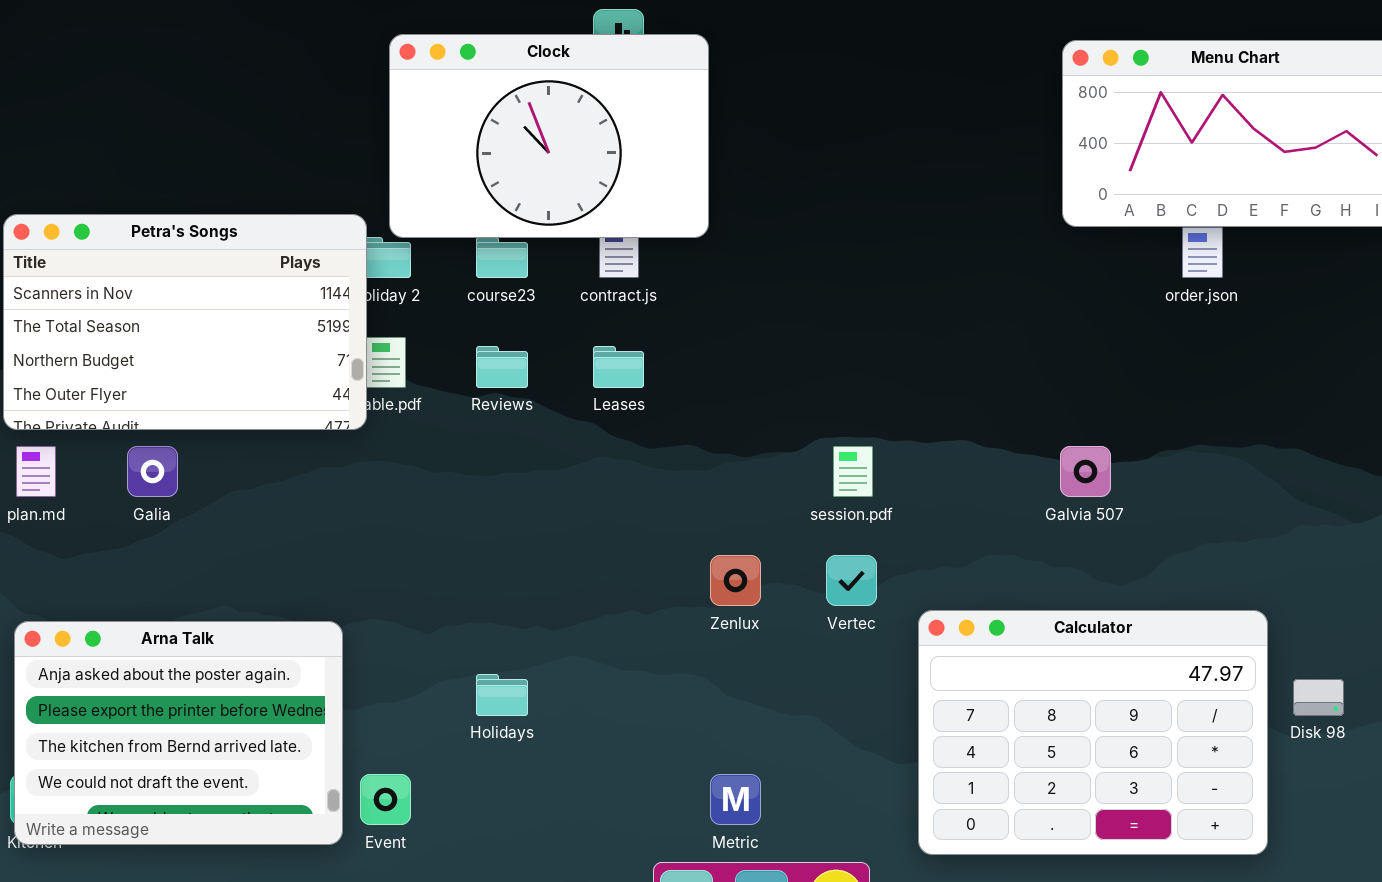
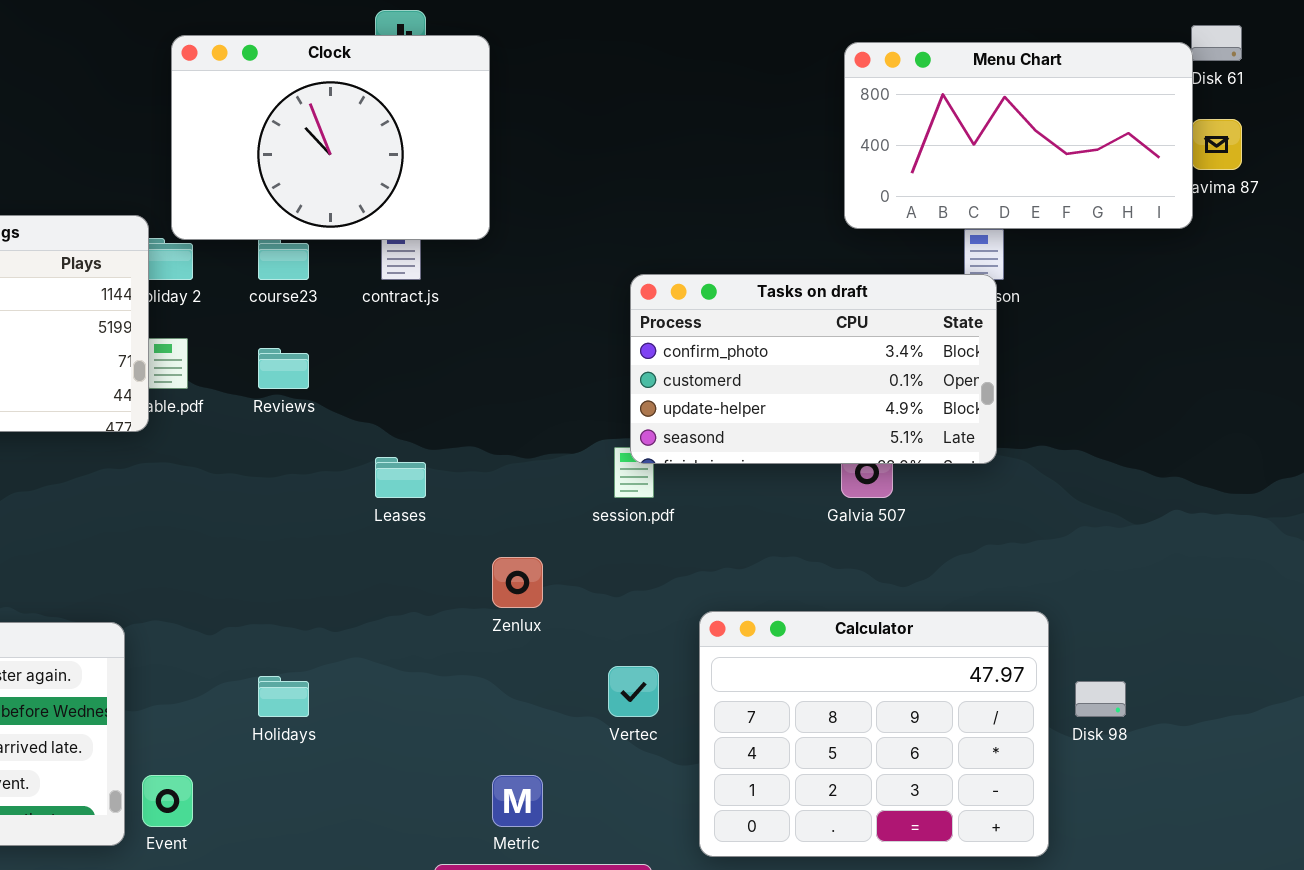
Tasks on draft: none -> [630,274,997,464], opened
Leases: [593,346,644,388] -> [375,457,426,498], moved
Vertec: [826,555,877,606] -> [608,666,659,717], moved

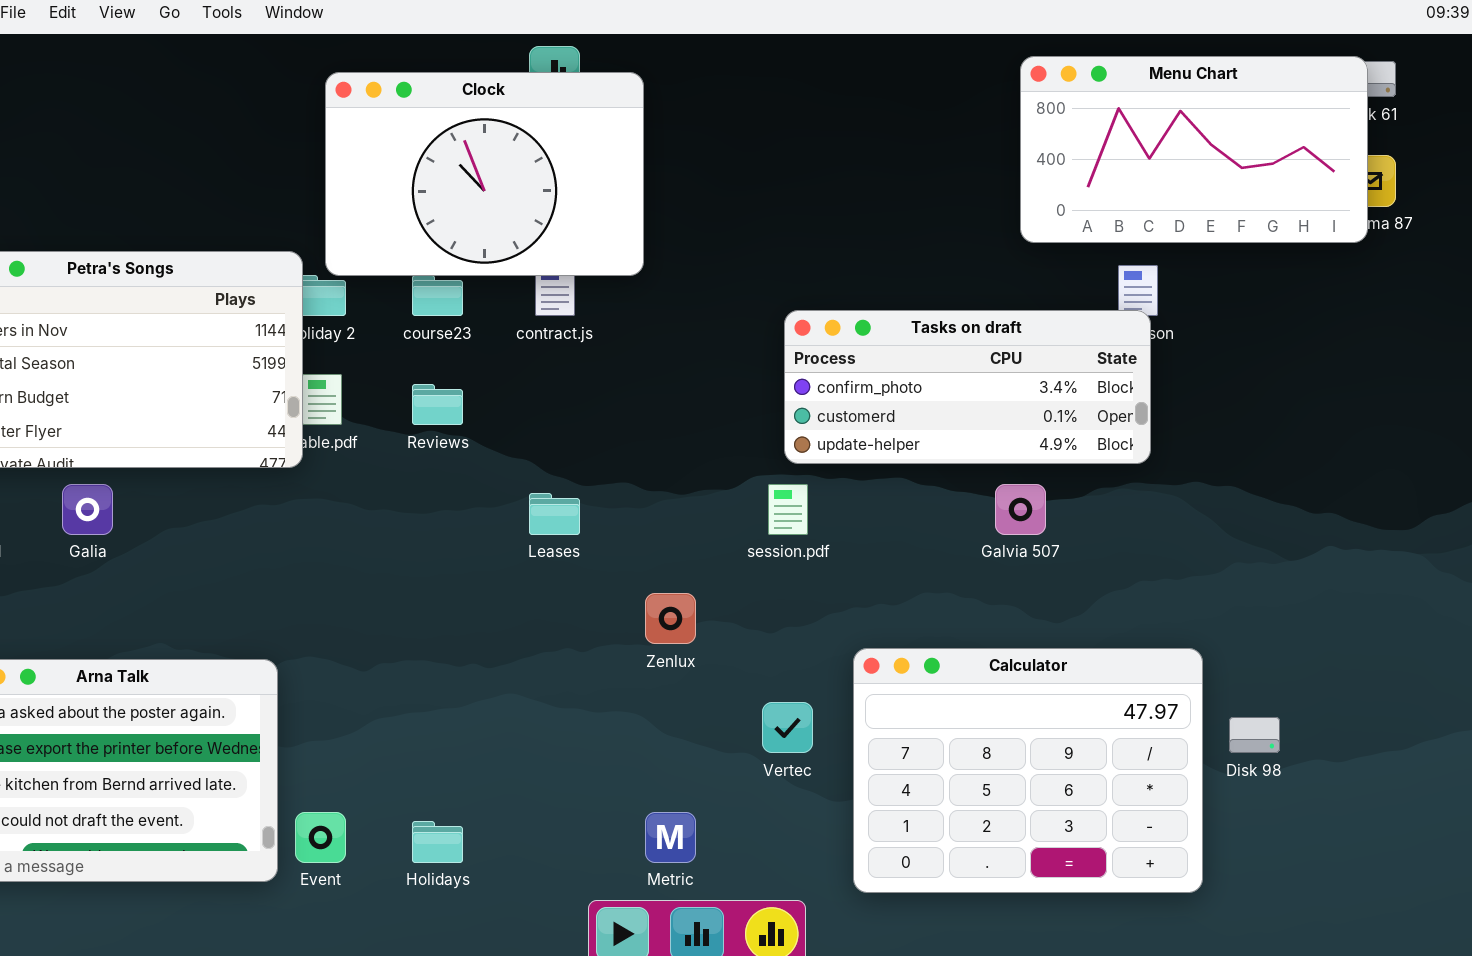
Menu Chart: [844,42,1193,229] -> [1020,56,1368,243], moved
Tasks on draft: [630,274,997,464] -> [784,310,1151,464], resized
Holidays: [258,676,309,717] -> [412,821,463,863], moved

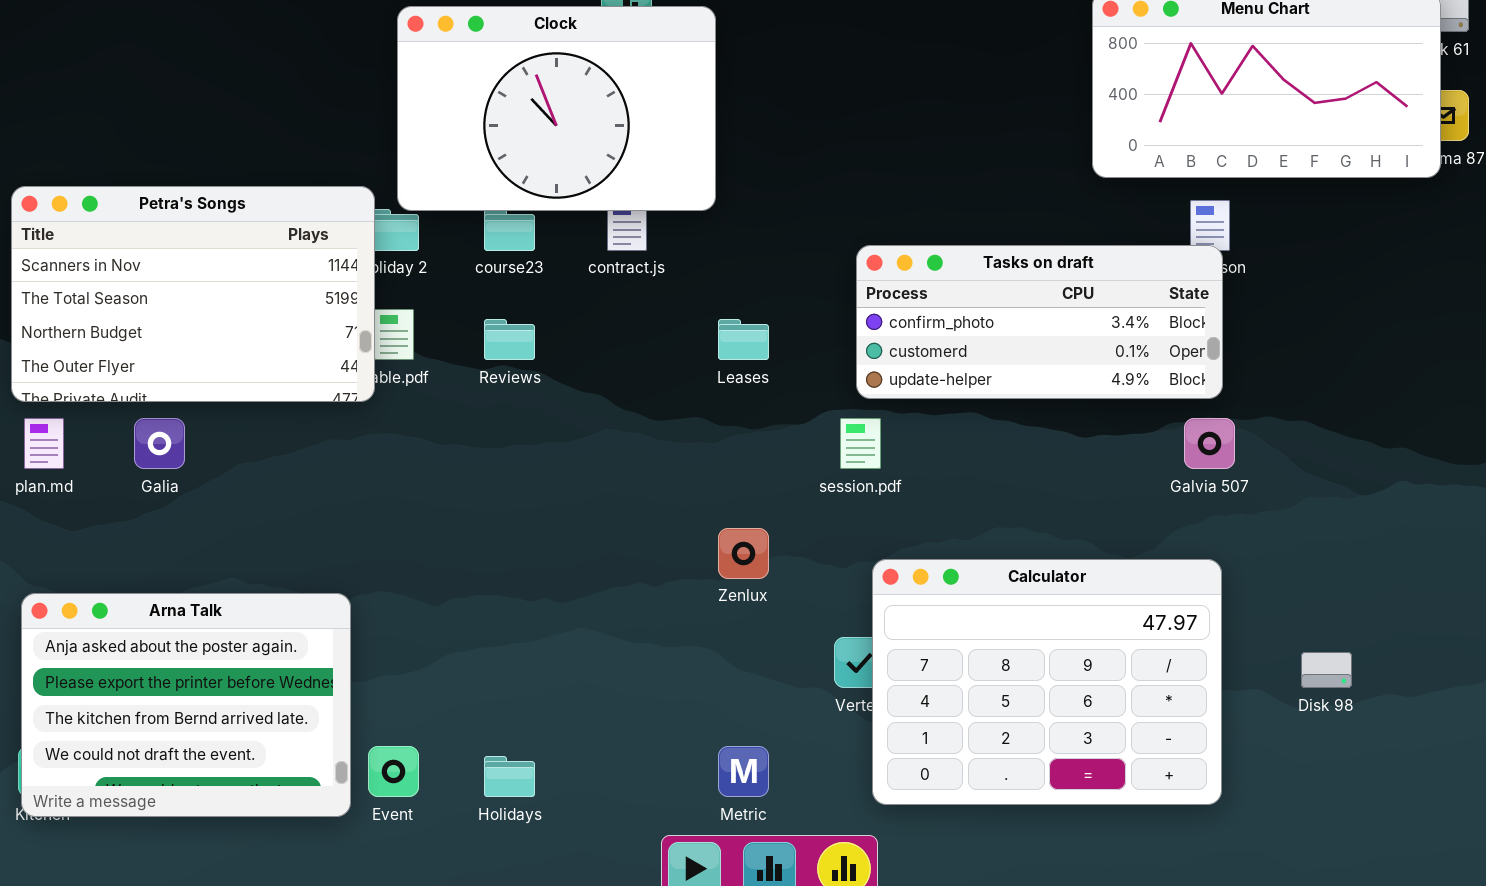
Galvia 507: [995,484,1046,535] -> [1184,418,1235,469], moved
Leases: [529,493,580,535] -> [718,319,769,360], moved
Calculator: [853,648,1203,893] -> [872,559,1222,805], moved

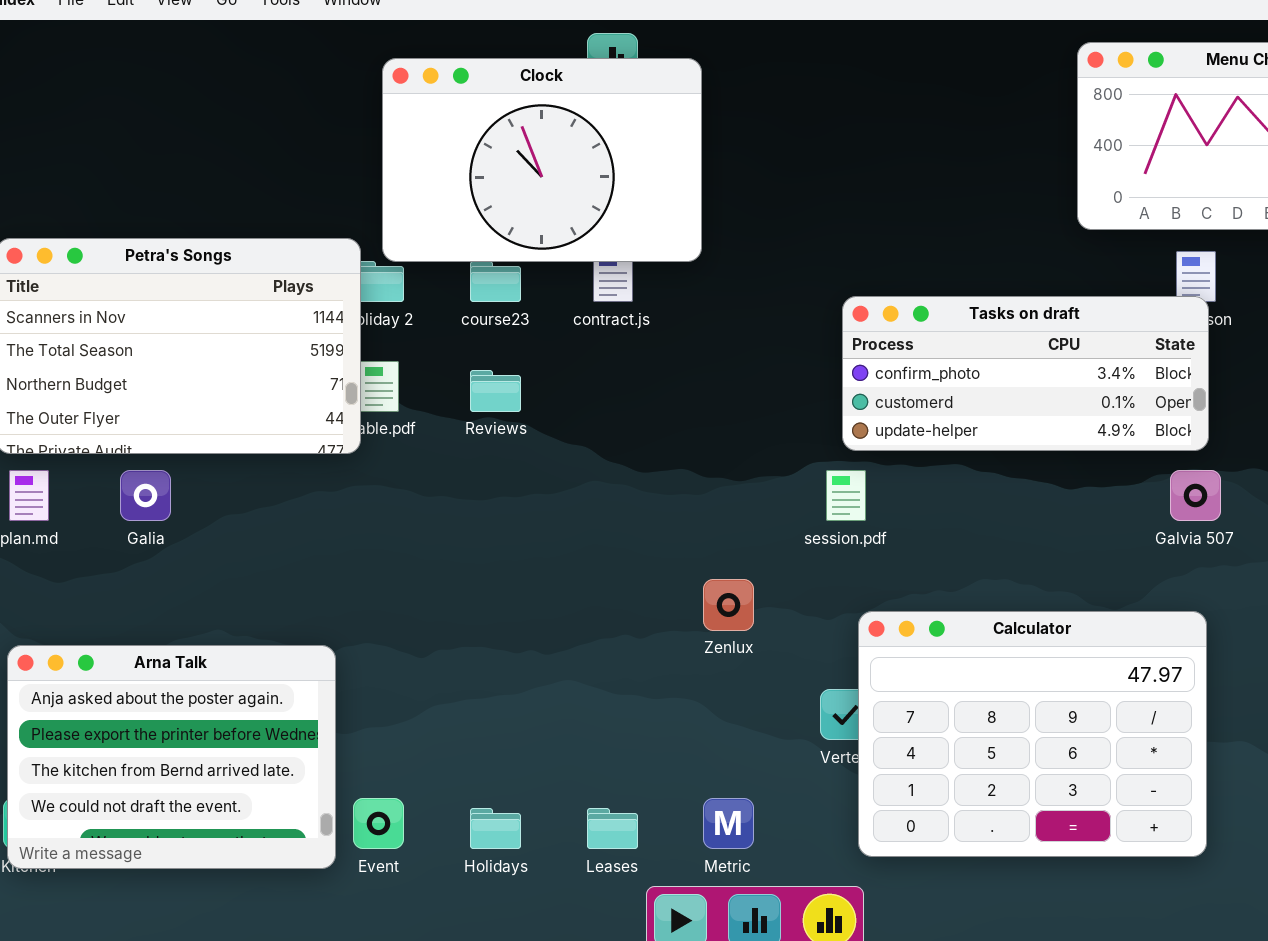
Leases: [718,319,769,360] -> [587,808,638,849], moved

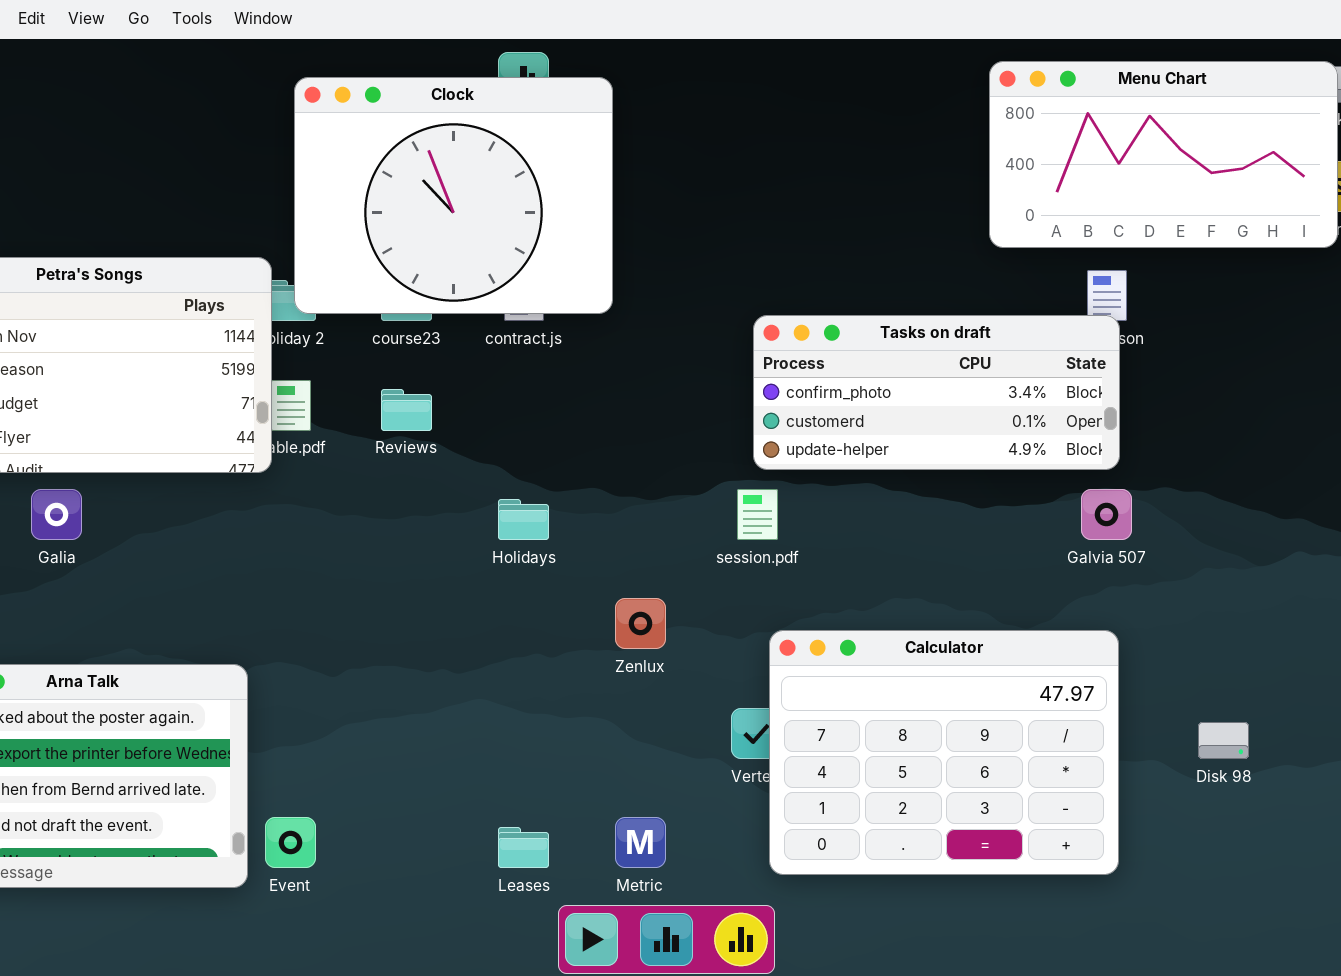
Clock: [382,58,702,262] -> [294,77,613,314], resized
Holidays: [470,808,521,849] -> [498,499,549,540], moved

